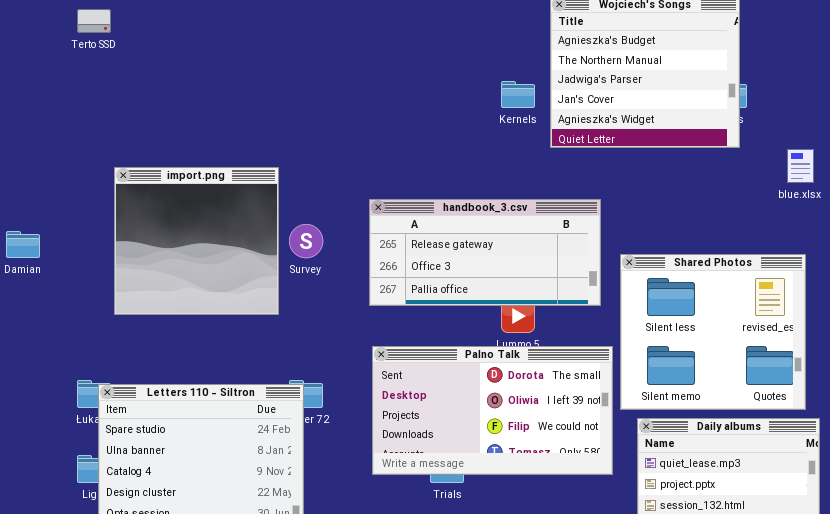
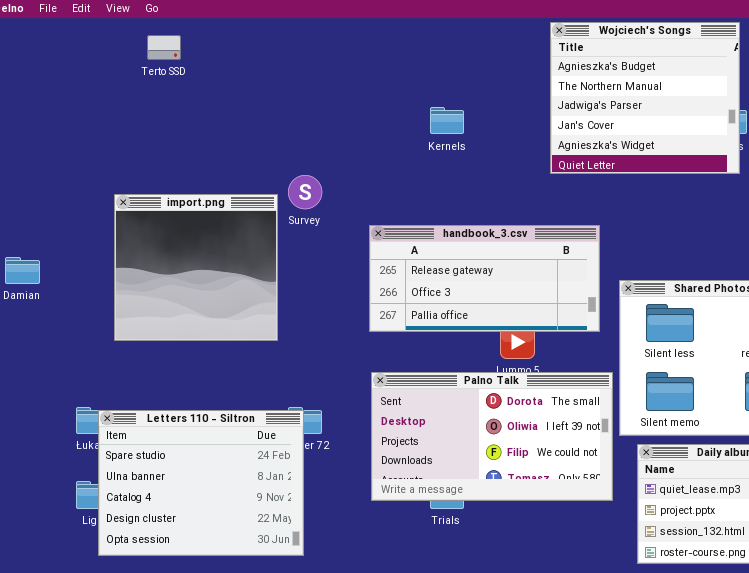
Terto SSD: [77,9,111,33] -> [147,35,181,60], moved
Kernels: [501,81,535,108] -> [430,107,464,134], moved
Survey: [289,224,323,258] -> [288,175,322,209], moved

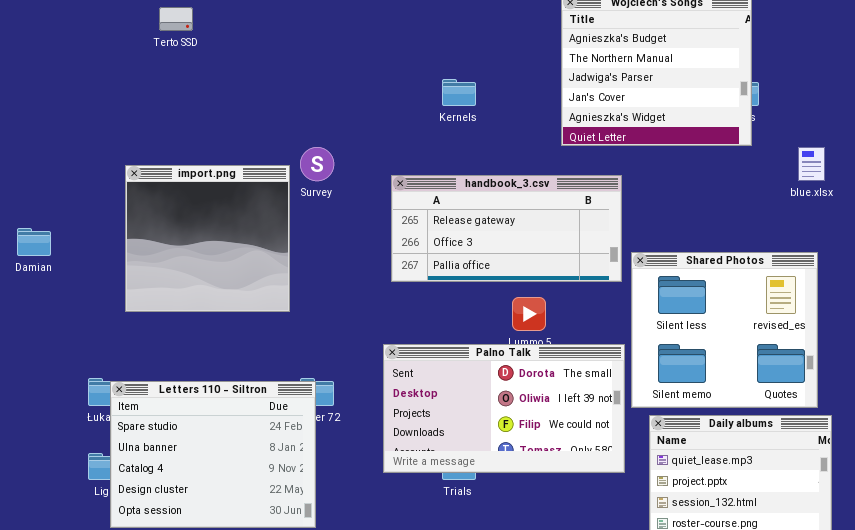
handbook_3.csv: [369,225,600,332] -> [391,175,622,282], moved

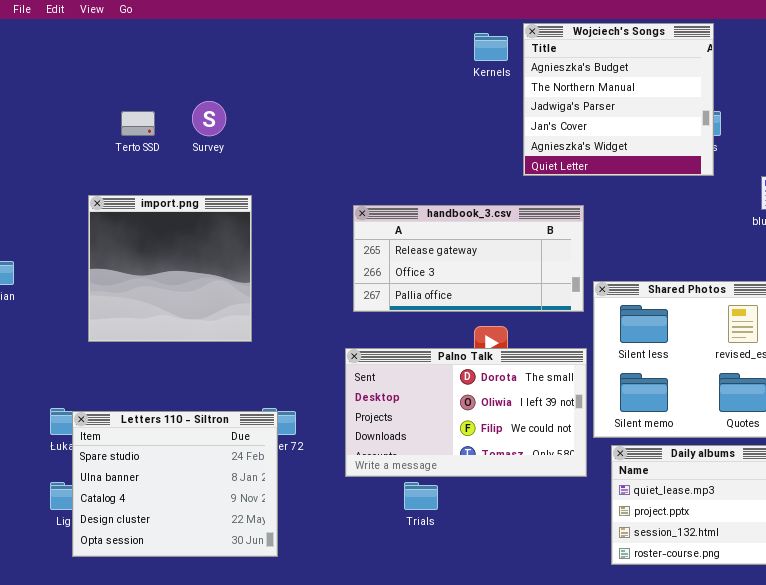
Terto SSD: [159,7,193,31] -> [121,111,155,136], moved
Kernels: [442,79,476,106] -> [474,33,508,61], moved
Survey: [300,147,334,181] -> [192,101,226,136], moved
Palno Talk: [383,344,625,473] -> [345,348,587,477], moved

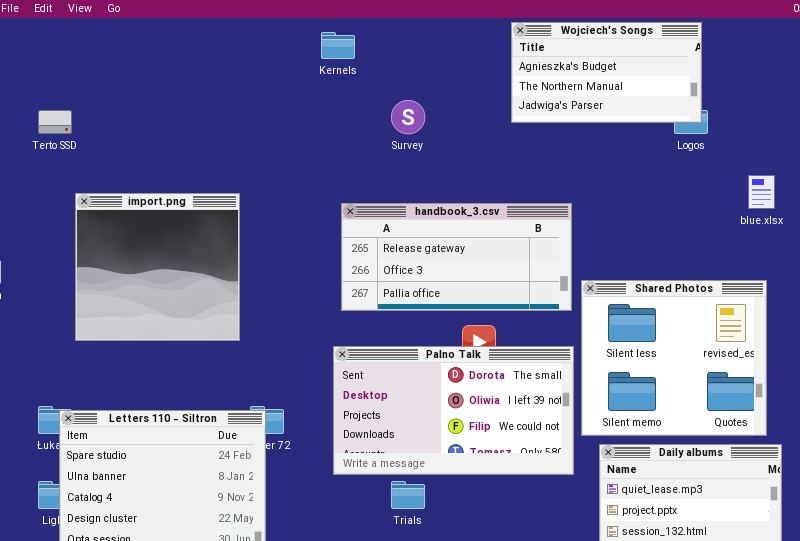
Wojciech's Songs: [523,23,714,176] -> [511,22,702,123], resized
Kernels: [474,33,508,61] -> [321,32,355,59], moved
Survey: [192,101,226,136] -> [391,100,425,134], moved
Terto SSD: [121,111,155,136] -> [38,110,72,134], moved

